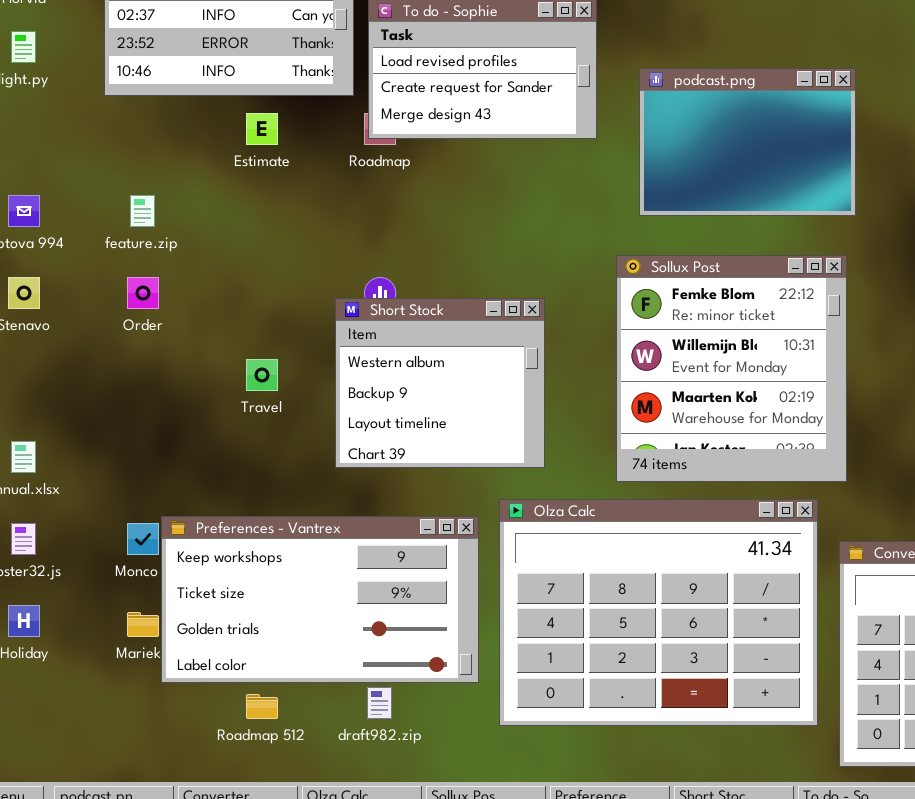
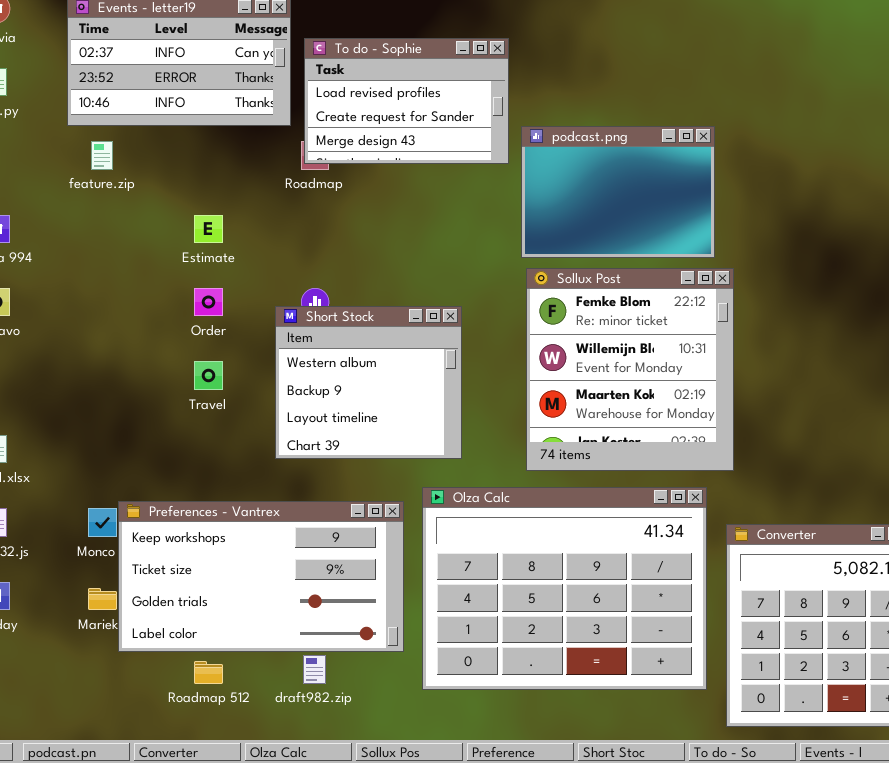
podcast.png: [639,68,856,216] -> [521,126,715,258], moved
Estimate: [246,113,278,145] -> [194,215,223,243], moved
feature.zip: [130,195,155,227] -> [91,141,113,170], moved
Order: [127,277,159,309] -> [194,288,223,316], moved

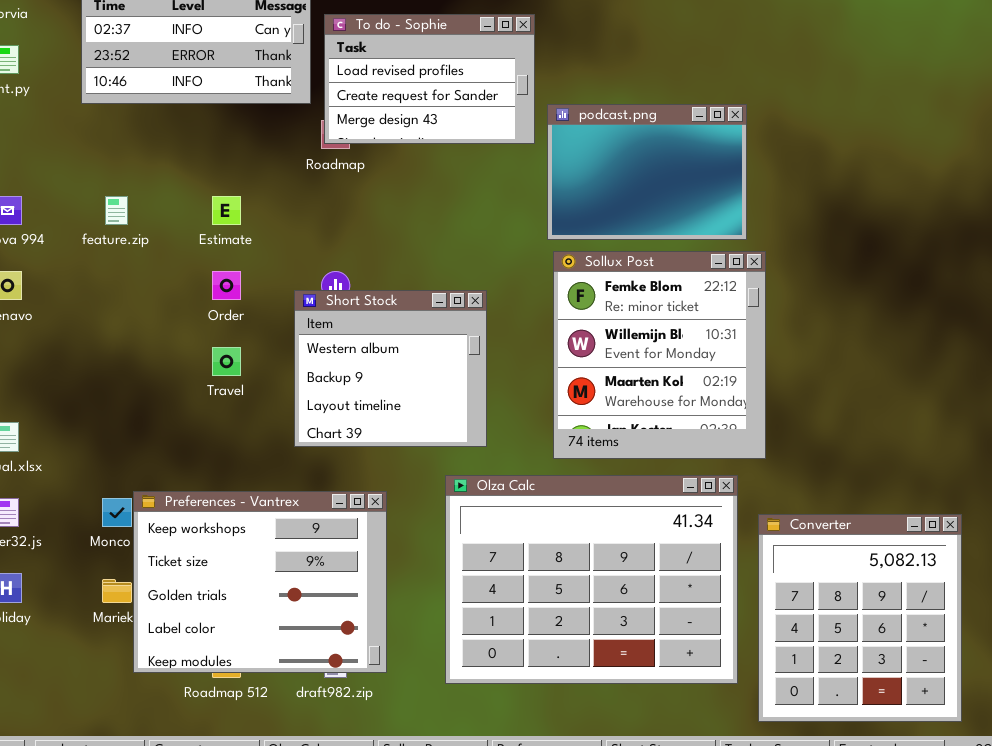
feature.zip: [91,141,113,170] -> [105,196,128,225], moved
Preferences - Vantrex: [118,501,404,652] -> [133,491,387,673], resized

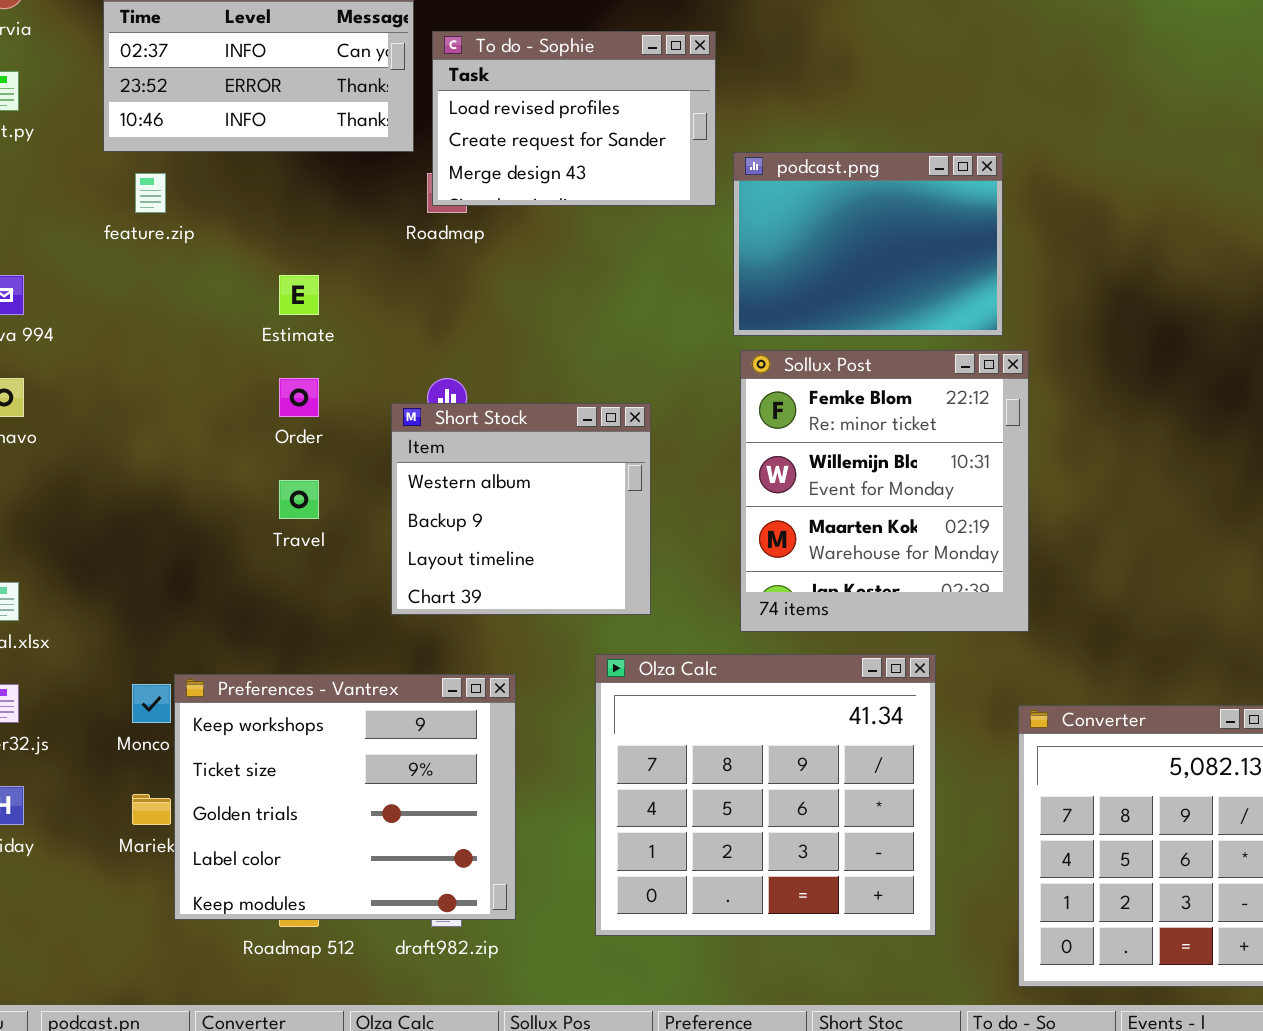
feature.zip: [105,196,128,225] -> [135,173,166,213], moved
Olza Calc: [445,475,738,684] -> [595,654,936,936], resized

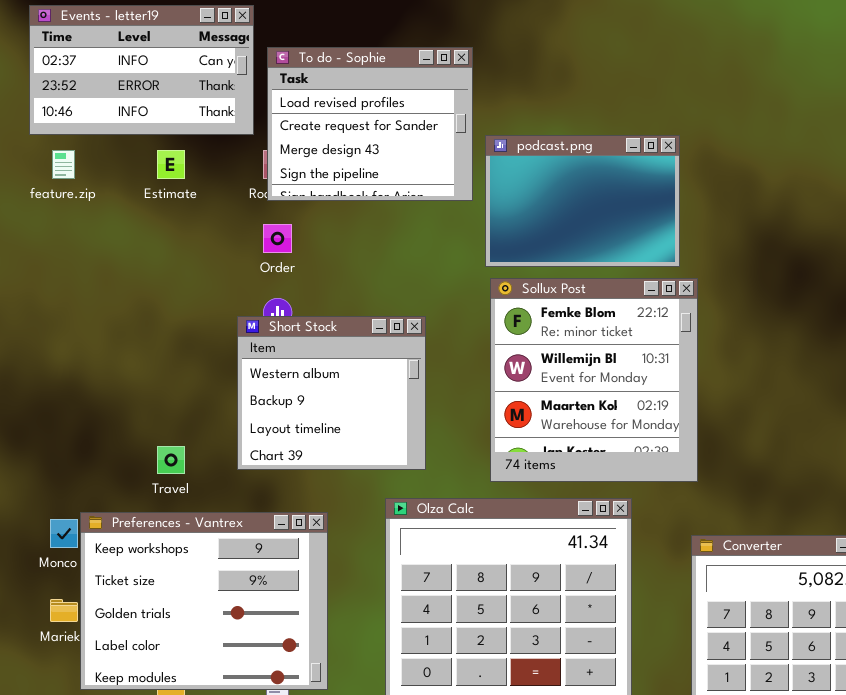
To do - Sophie: [432,31,716,206] -> [267,47,473,201], resized
Estimate: [279,275,319,315] -> [157,150,185,179], moved
Order: [279,378,319,417] -> [263,224,292,253], moved
Travel: [279,480,319,519] -> [157,446,185,474], moved

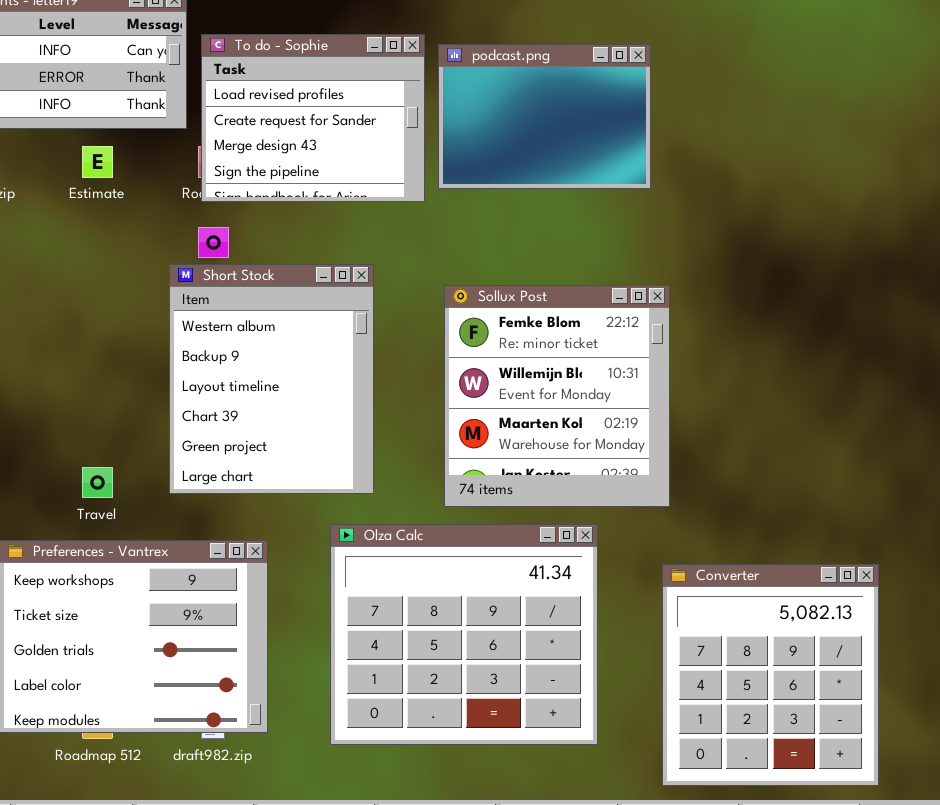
podcast.png: [485,135,680,267] -> [438,44,651,189], moved
Short Stock: [237,316,426,470] -> [169,264,374,494], resized

